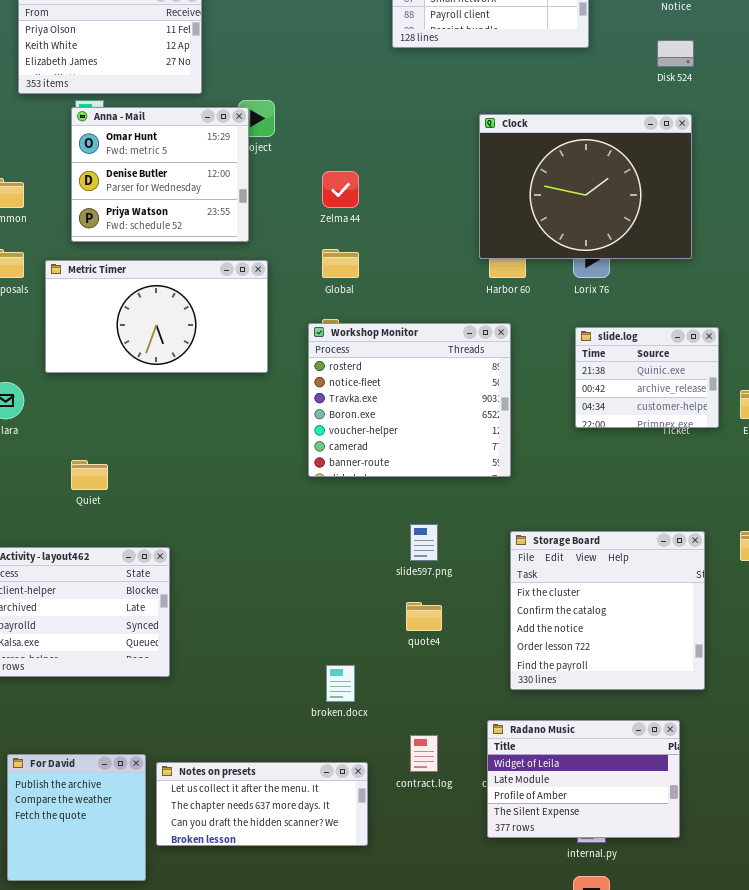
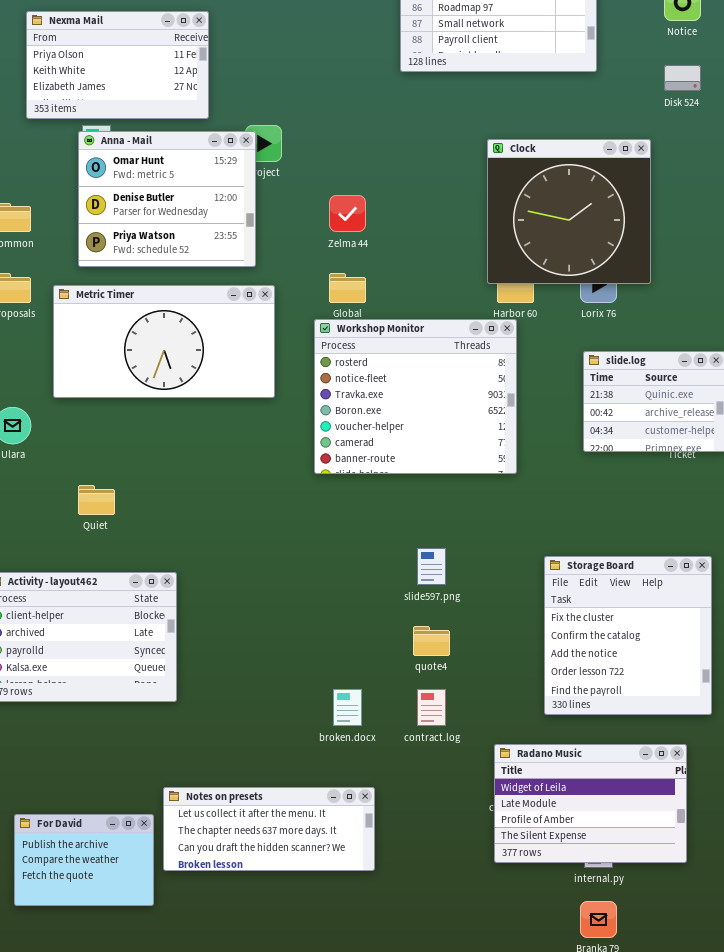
Clock: [479,114,692,259] -> [487,139,651,284], resized
Workshop Monitor: [308,323,511,477] -> [314,319,517,474], moved
Storage Board: [510,531,705,690] -> [544,556,712,715], resized
contract.log: [410,735,438,772] -> [417,689,446,726], moved
For David: [7,754,146,881] -> [14,814,154,906], resized

